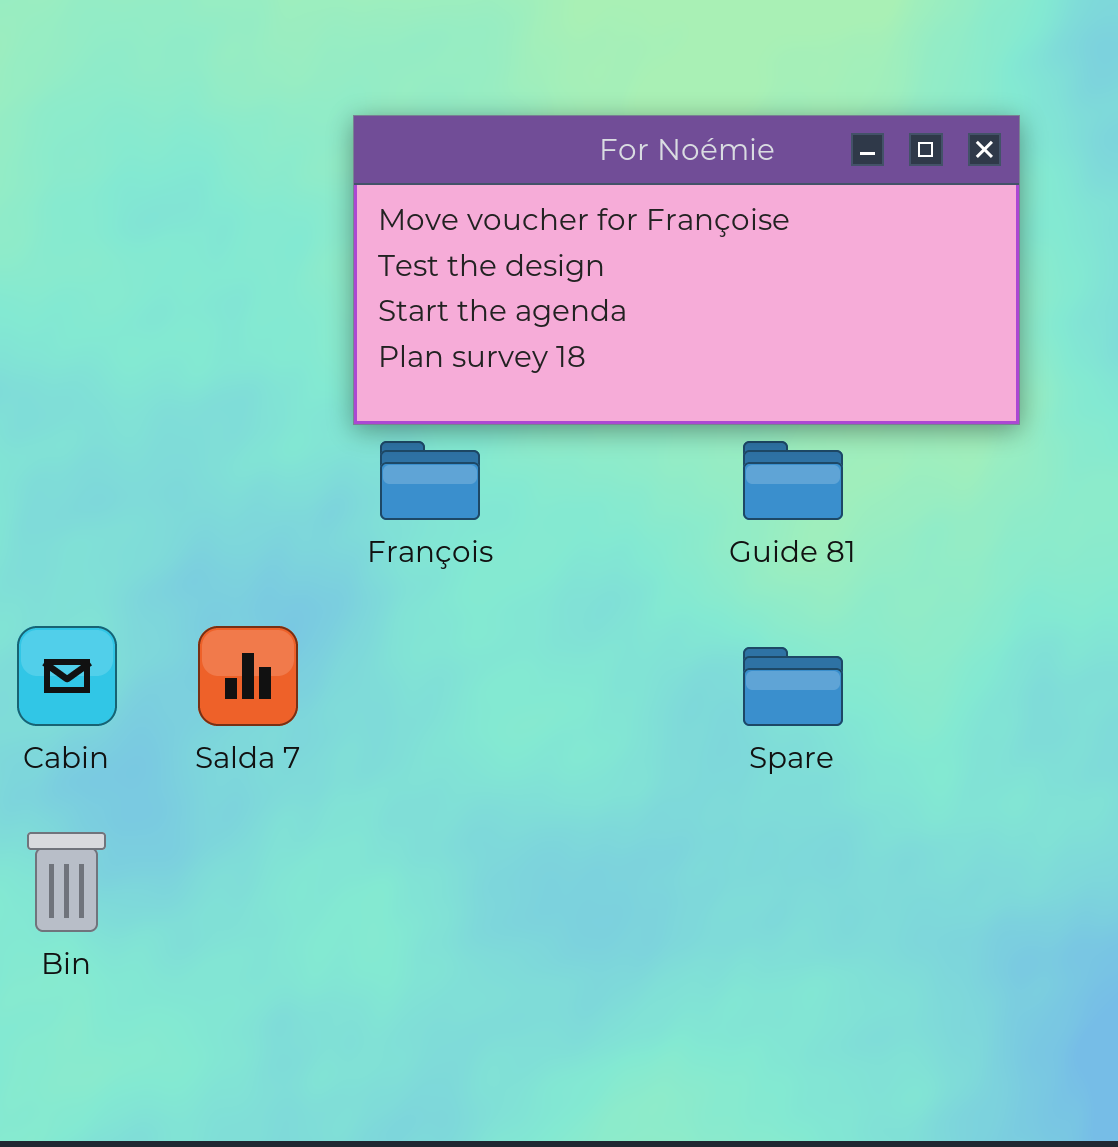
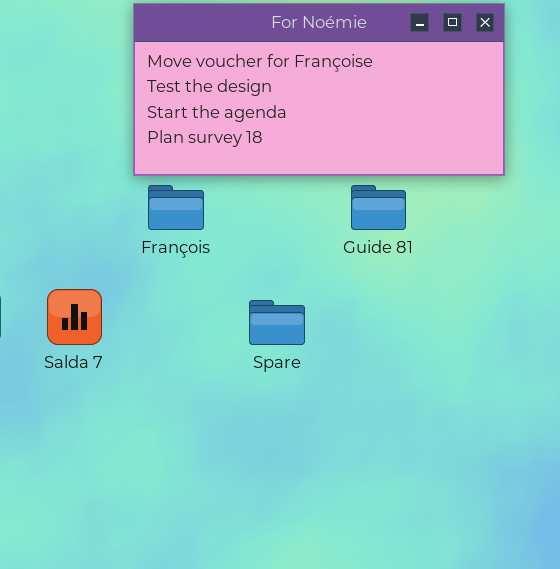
Spare: [743,647,843,726] -> [249,300,305,345], moved

